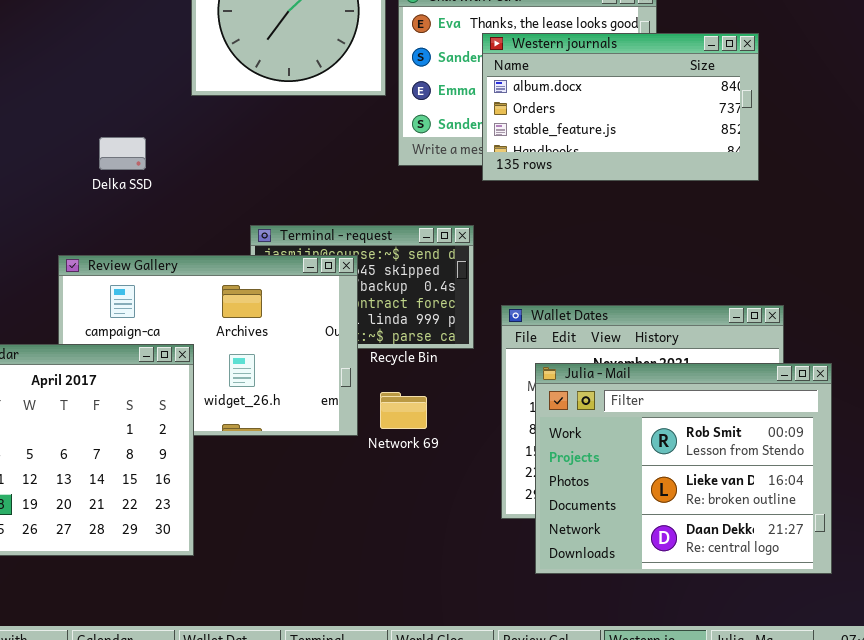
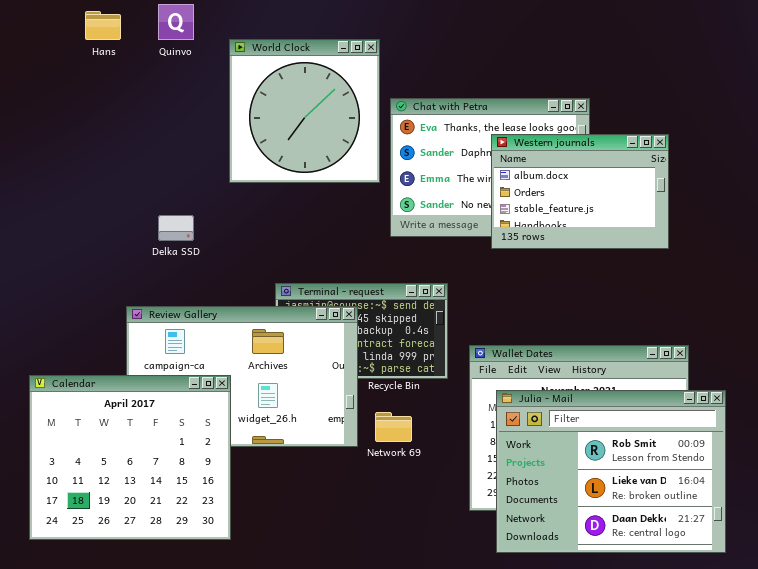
Western journals: [482,33,759,181] -> [491,134,669,249], resized

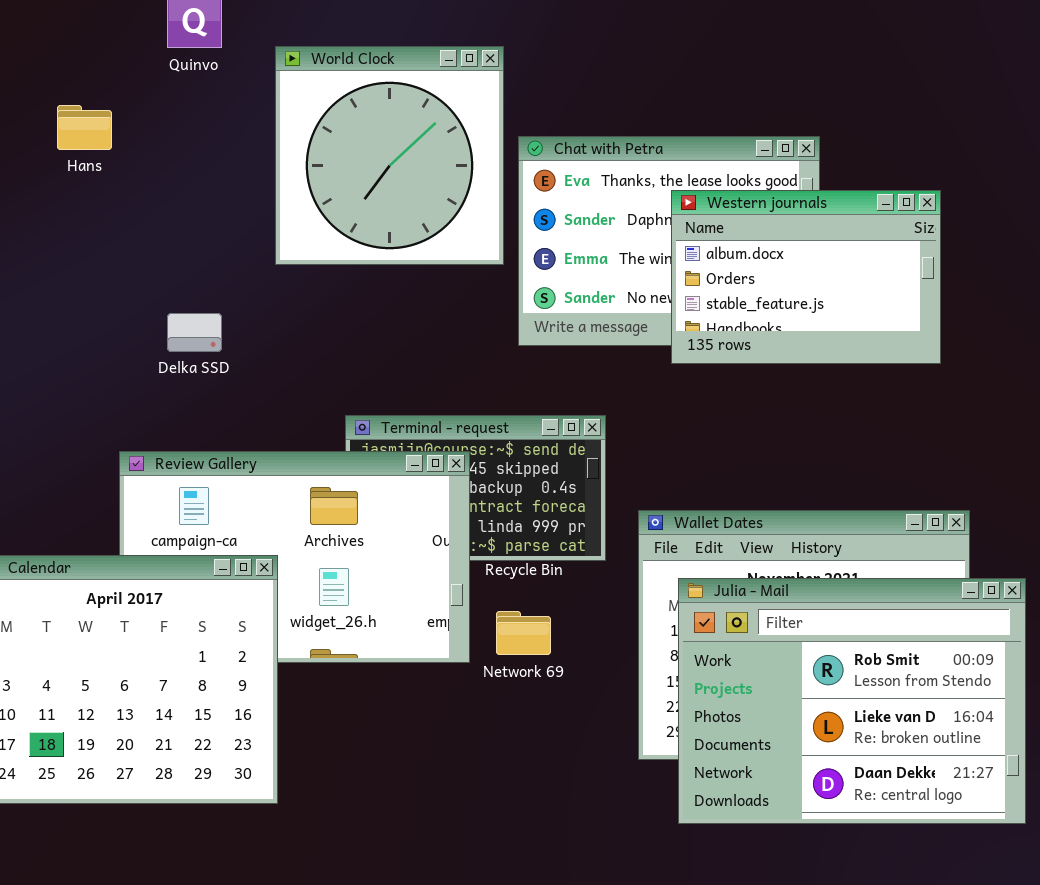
Hans: [85,11,121,40] -> [57,105,112,150], moved

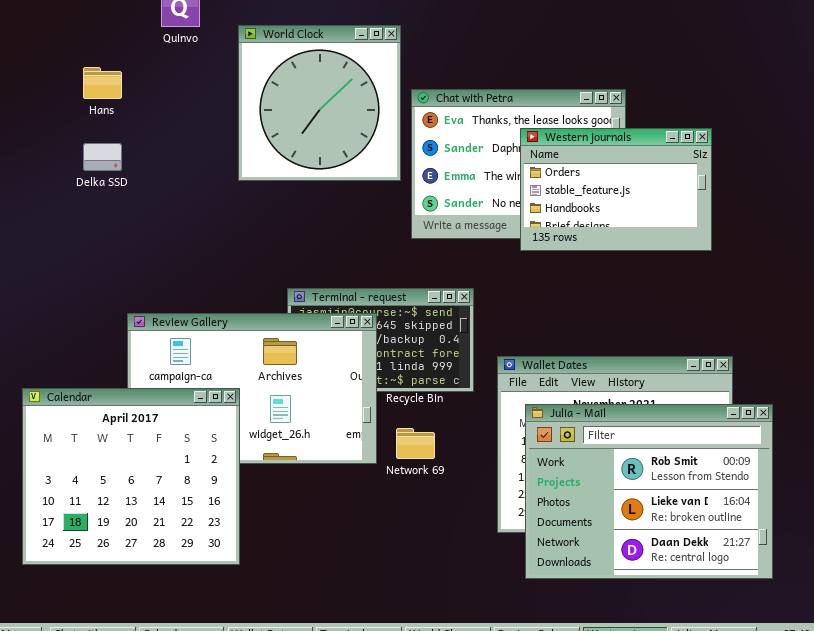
Western journals: [671,190,941,364] -> [520,128,712,251], scrolled down 1 row
Delka SSD: [167,313,222,352] -> [83,143,122,171], moved

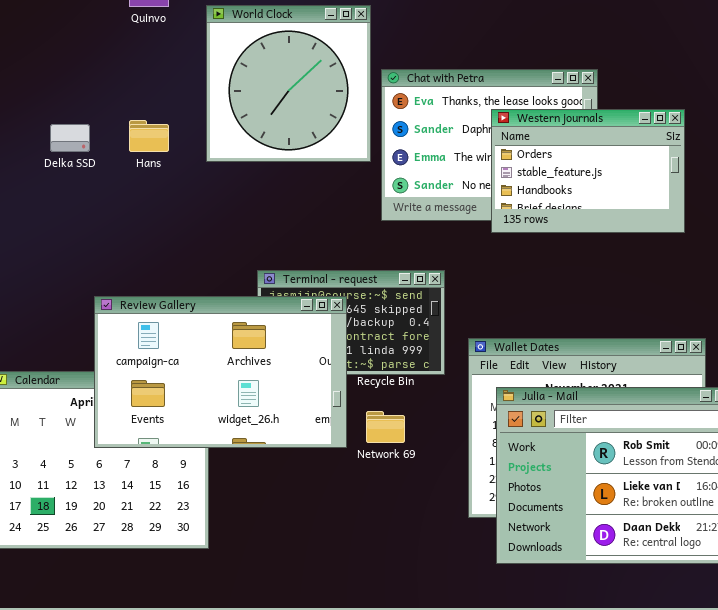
Hans: [83,67,122,99] -> [129,120,169,152], moved
Review Gallery: [127,313,377,464] -> [94,296,347,448], raised

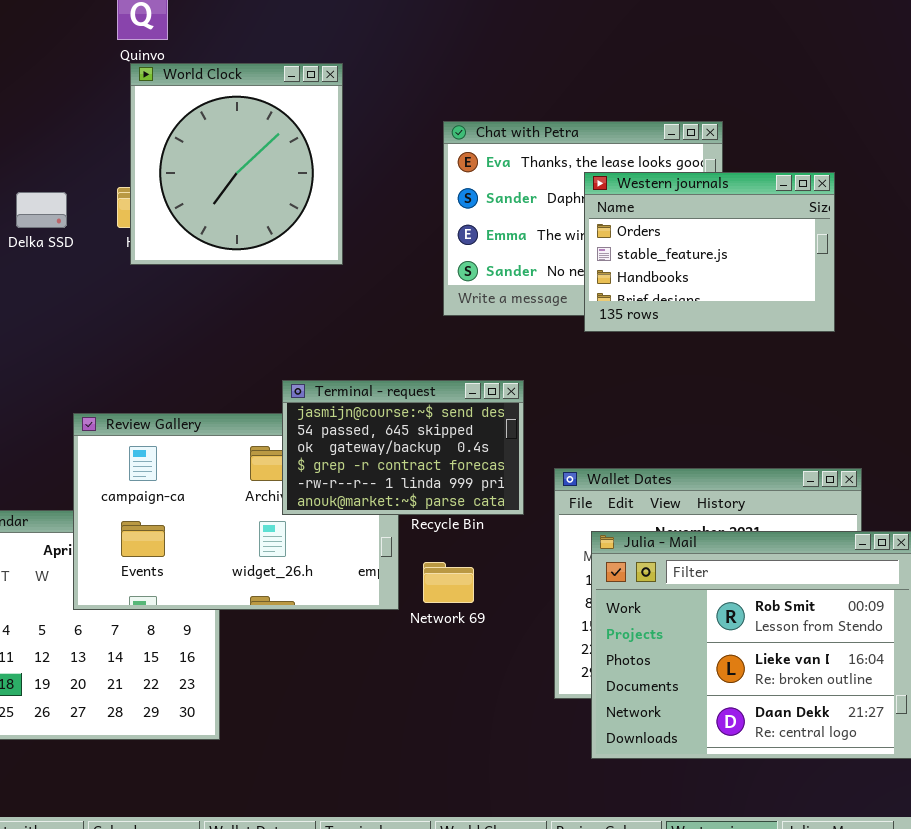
World Clock: [206,5,371,162] -> [130,63,343,265], moved
Terminal - request: [257,270,445,375] -> [282,380,524,515], raised

